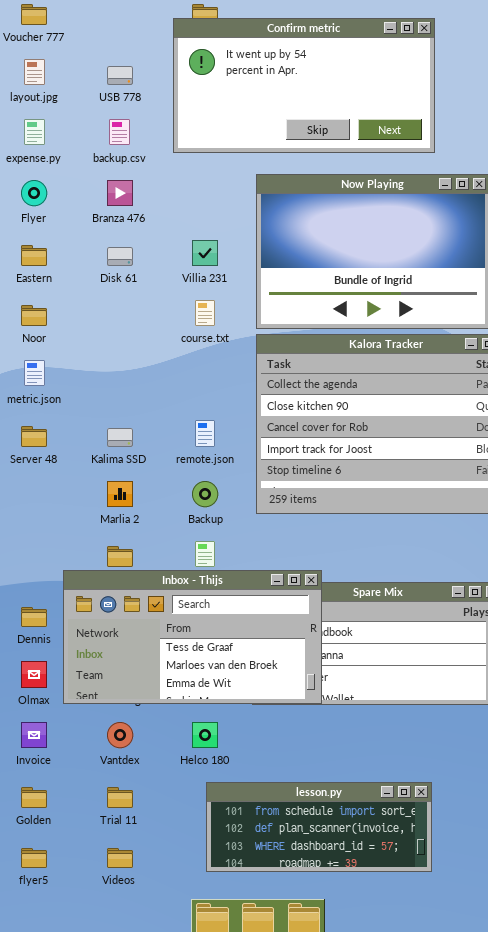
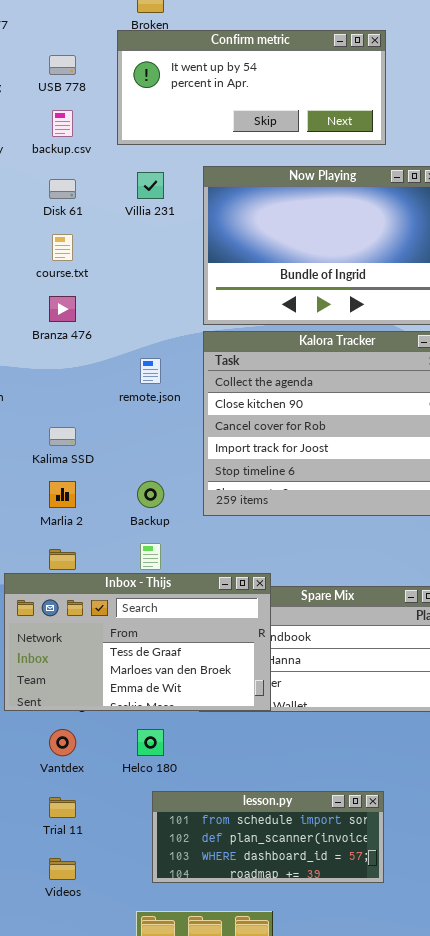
Confirm metric: [173,18,435,153] -> [117,30,386,145], resized
Branza 476: [107,180,133,206] -> [49,296,76,322], moved
Villia 231: [192,240,218,266] -> [137,172,164,199], moved
Disk 61: [107,247,133,266] -> [49,179,76,199], moved
course.txt: [195,300,215,326] -> [52,234,73,261], moved
remote.json: [195,420,215,447] -> [140,358,161,384], moved

